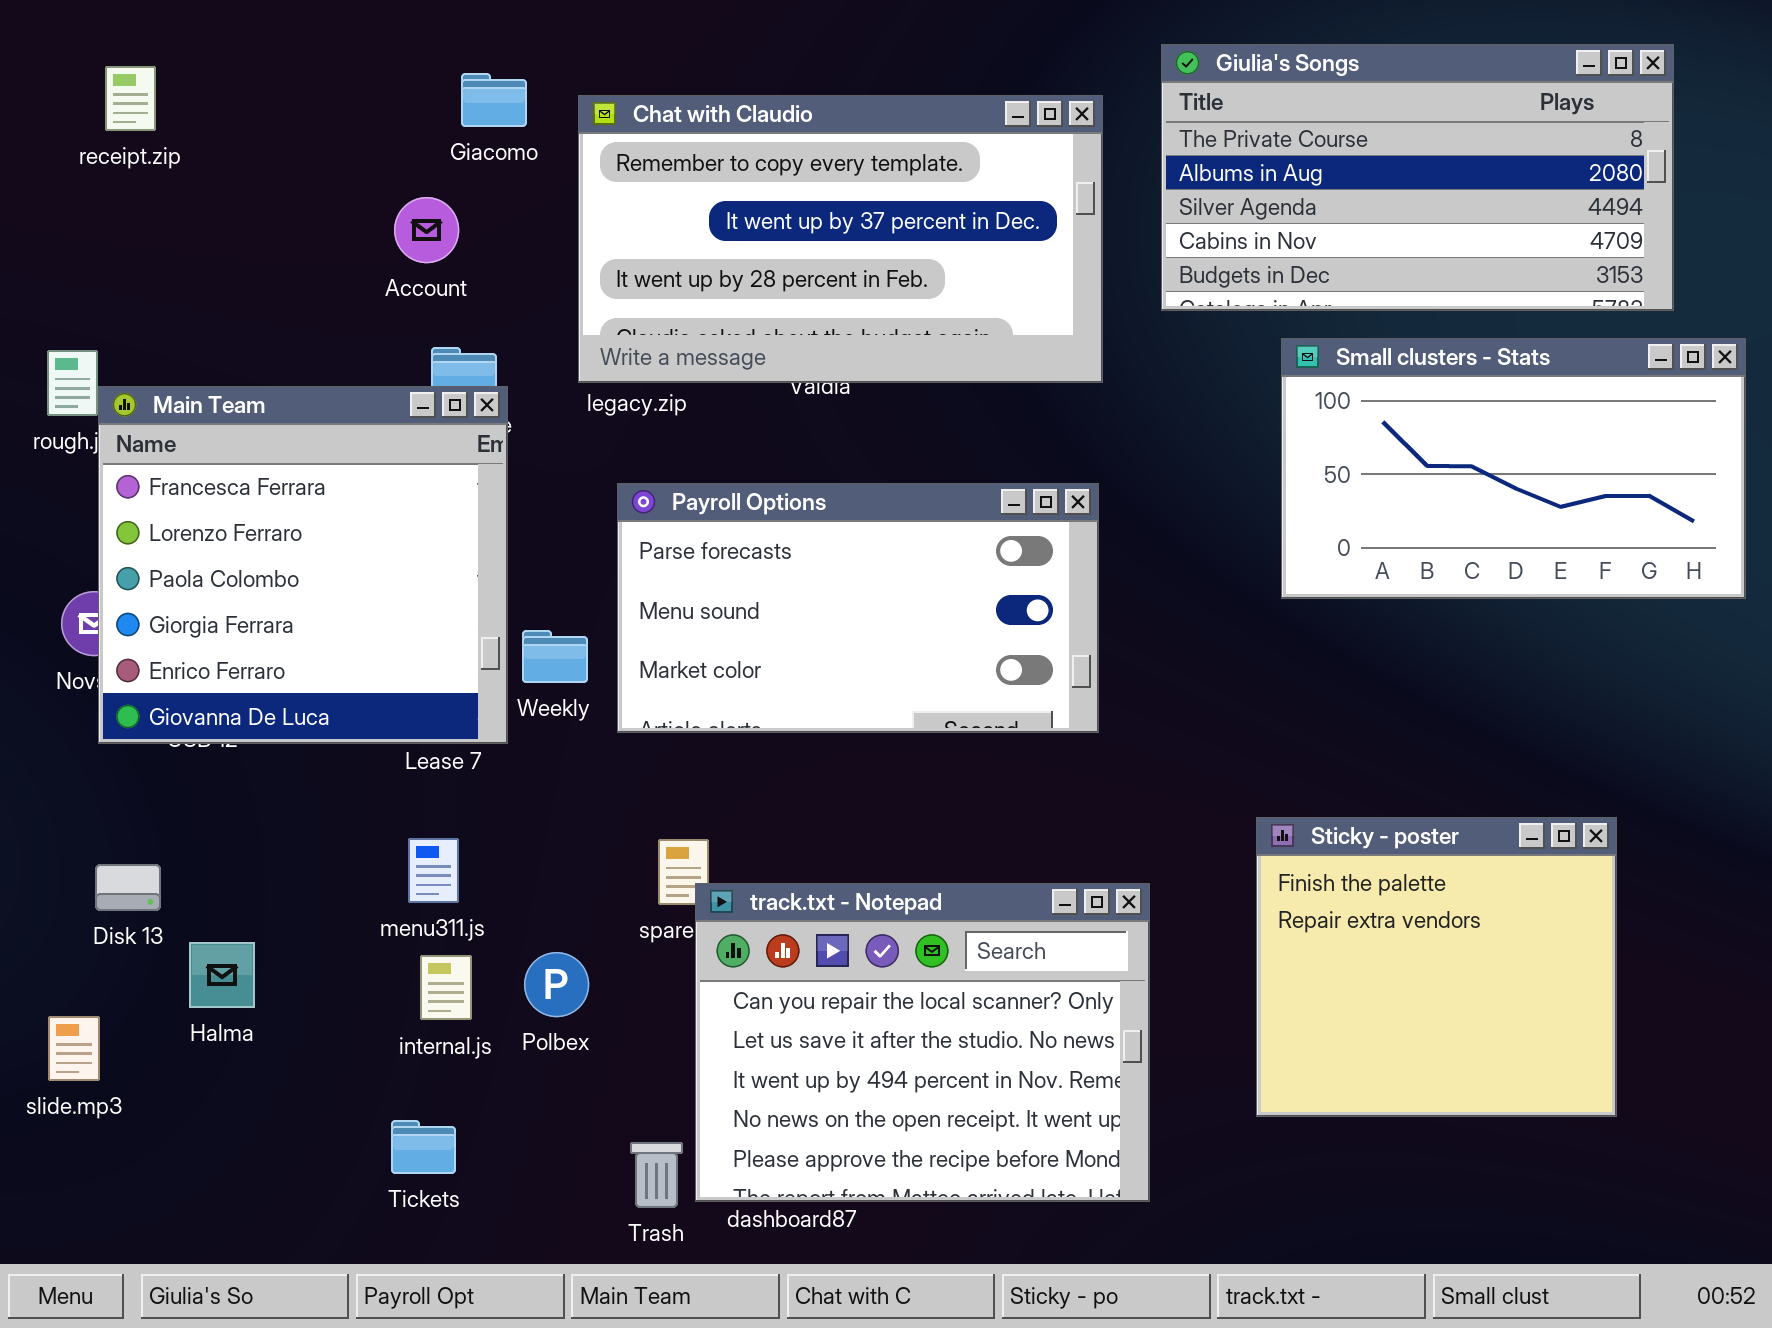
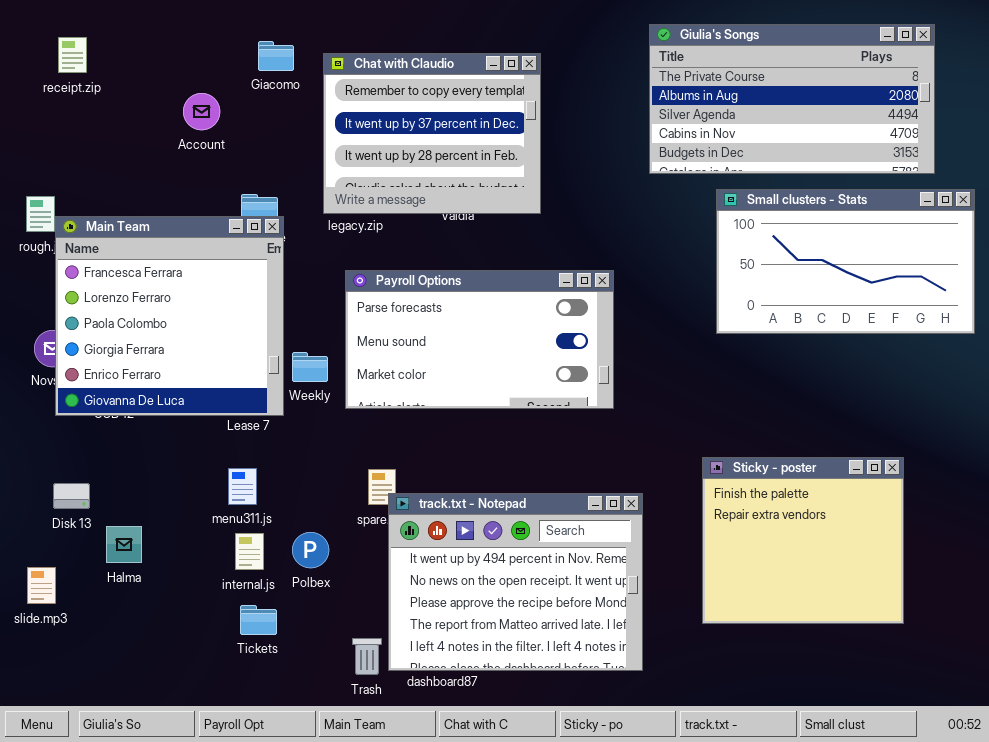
Chat with Claudio: [578,95,1103,383] -> [323,53,541,214], resized
Account: [394,197,459,263] -> [183,93,220,130], moved
track.txt - Notepad: [695,883,1150,1202] -> [388,493,643,671], scrolled down 2 rows
Tickets: [391,1120,456,1174] -> [240,605,277,635], moved

